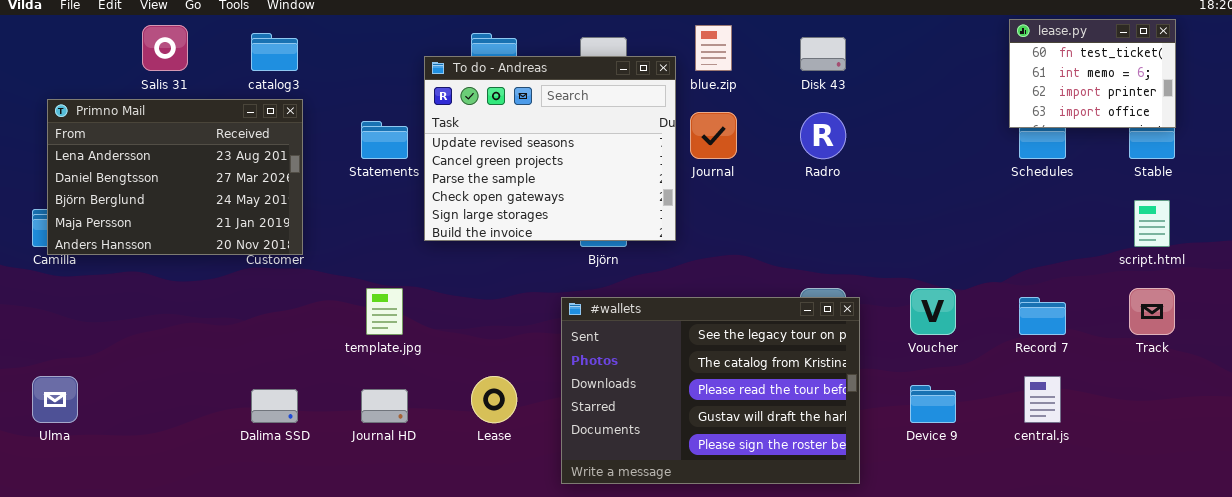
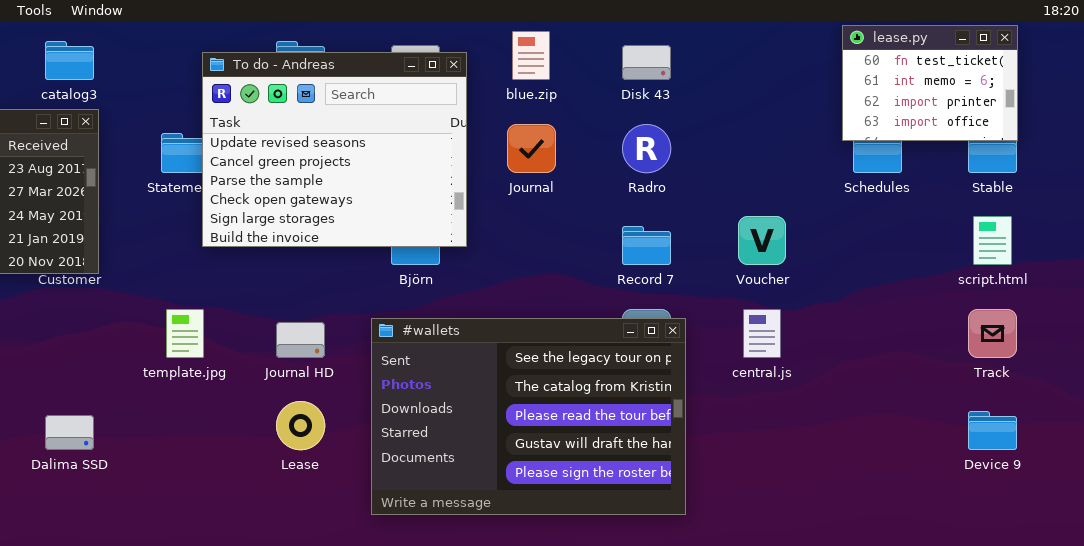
To do - Andreas: [424,56,676,241] -> [202,52,467,247], moved
Voucher: [910,288,956,335] -> [738,216,786,265], moved
Record 7: [1019,297,1066,335] -> [622,226,671,265], moved
central.js: [1024,376,1061,423] -> [743,309,781,358], moved
Device 9: [910,385,956,423] -> [968,411,1017,450], moved
Journal HD: [361,389,408,423] -> [276,322,325,358], moved

